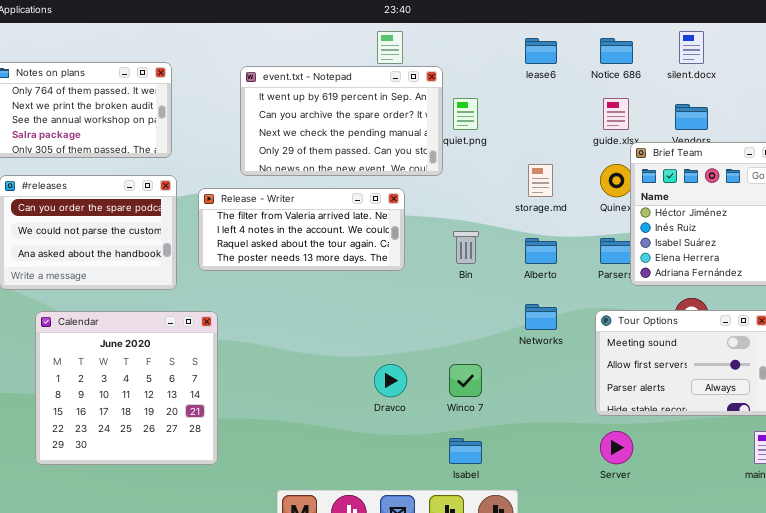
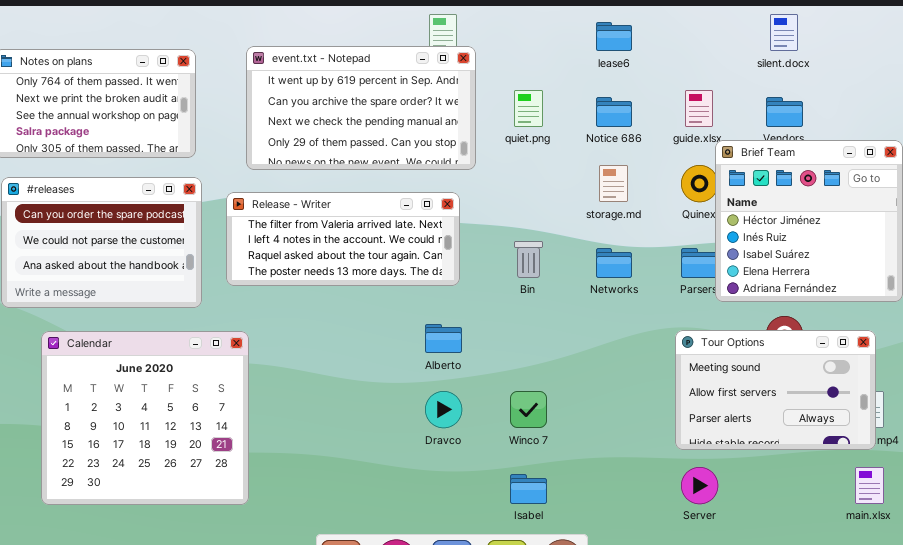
Notice 686: [600,38,633,64] -> [596,97,632,127], moved
event.txt - Notepad: [240,66,443,176] -> [246,46,476,170], moved
Alberto: [525,238,557,264] -> [425,324,462,353], moved
Networks: [525,304,557,330] -> [596,248,632,278], moved

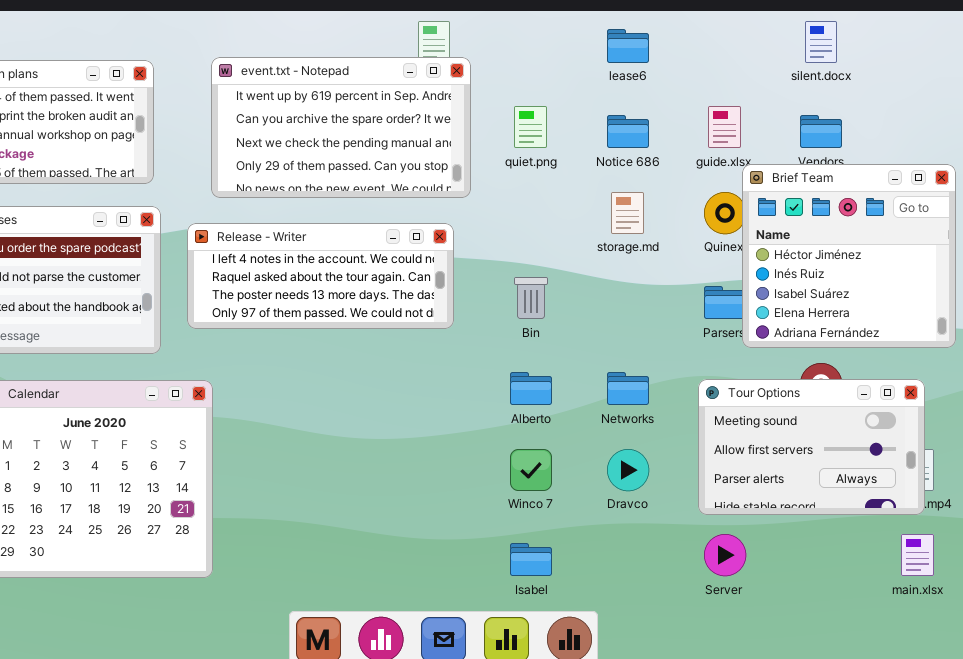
Release - Writer: [226,192,460,286] -> [187,223,454,329], scrolled down 1 row
Networks: [596,248,632,278] -> [607,372,649,405], moved
Alberto: [425,324,462,353] -> [510,372,552,405], moved
Dravco: [425,391,462,428] -> [607,449,649,491], moved

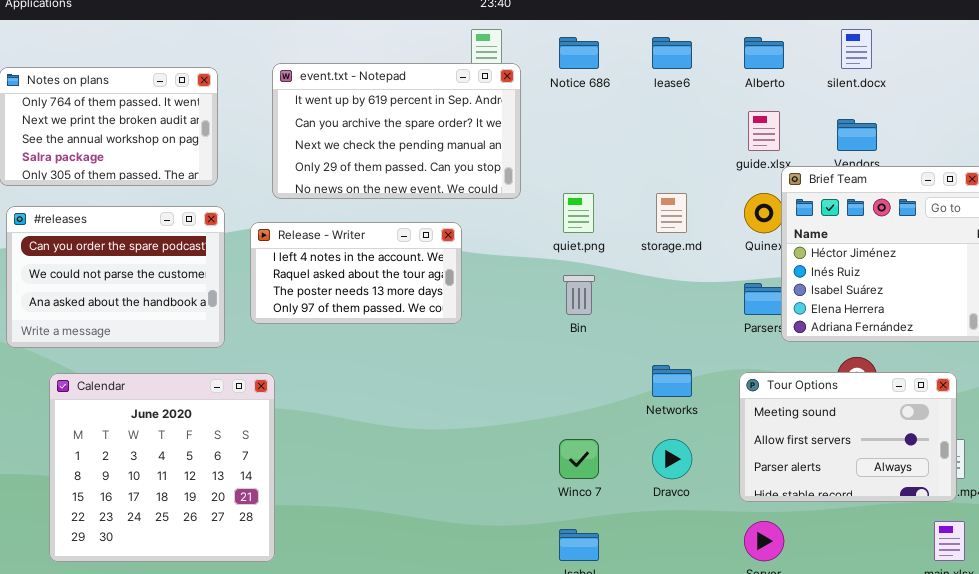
quiet.png: [514,106,547,148] -> [563,193,594,233], moved
Notice 686: [607,115,649,148] -> [559,37,599,69], moved
Release - Writer: [187,223,454,329] -> [250,222,462,324], resized
Alberto: [510,372,552,405] -> [744,37,784,69], moved

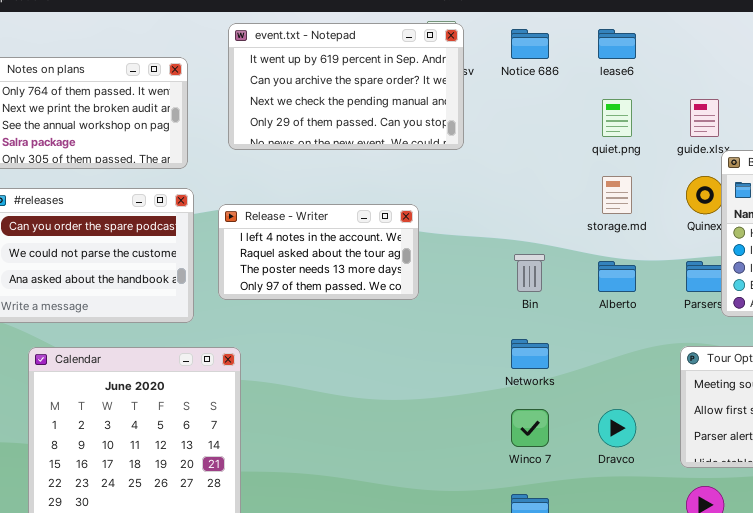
Alberto: [744,37,784,69] -> [598,261,636,292], moved
event.txt - Notepad: [272,63,521,199] -> [228,23,464,150], moved
quiet.png: [563,193,594,233] -> [602,99,632,137], moved
Networks: [652,365,692,397] -> [511,339,549,369], moved

